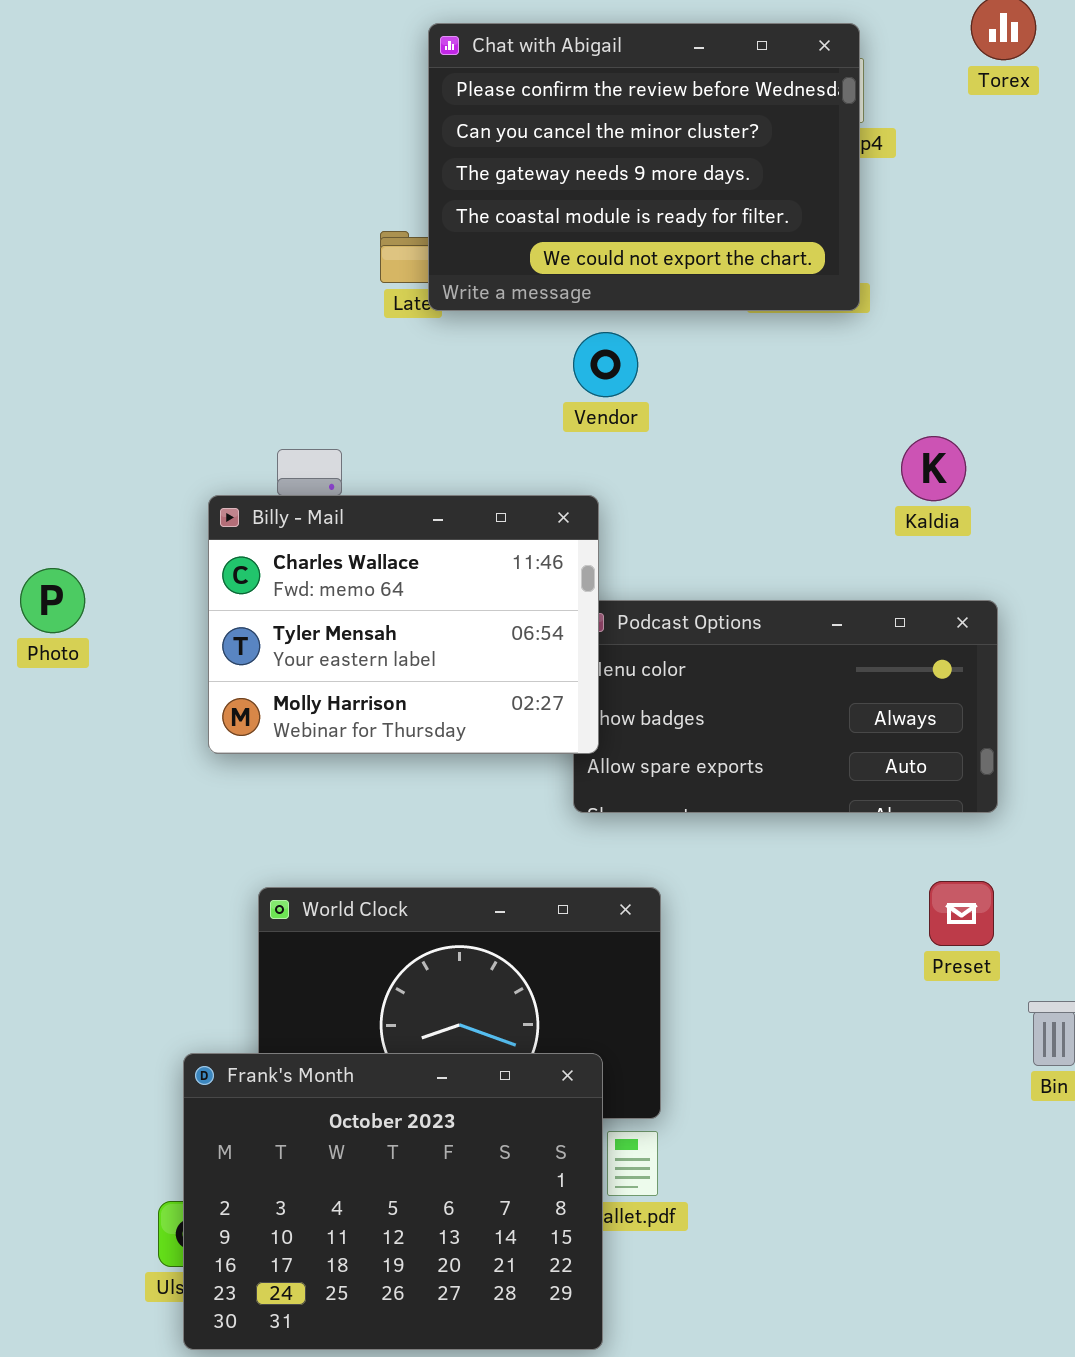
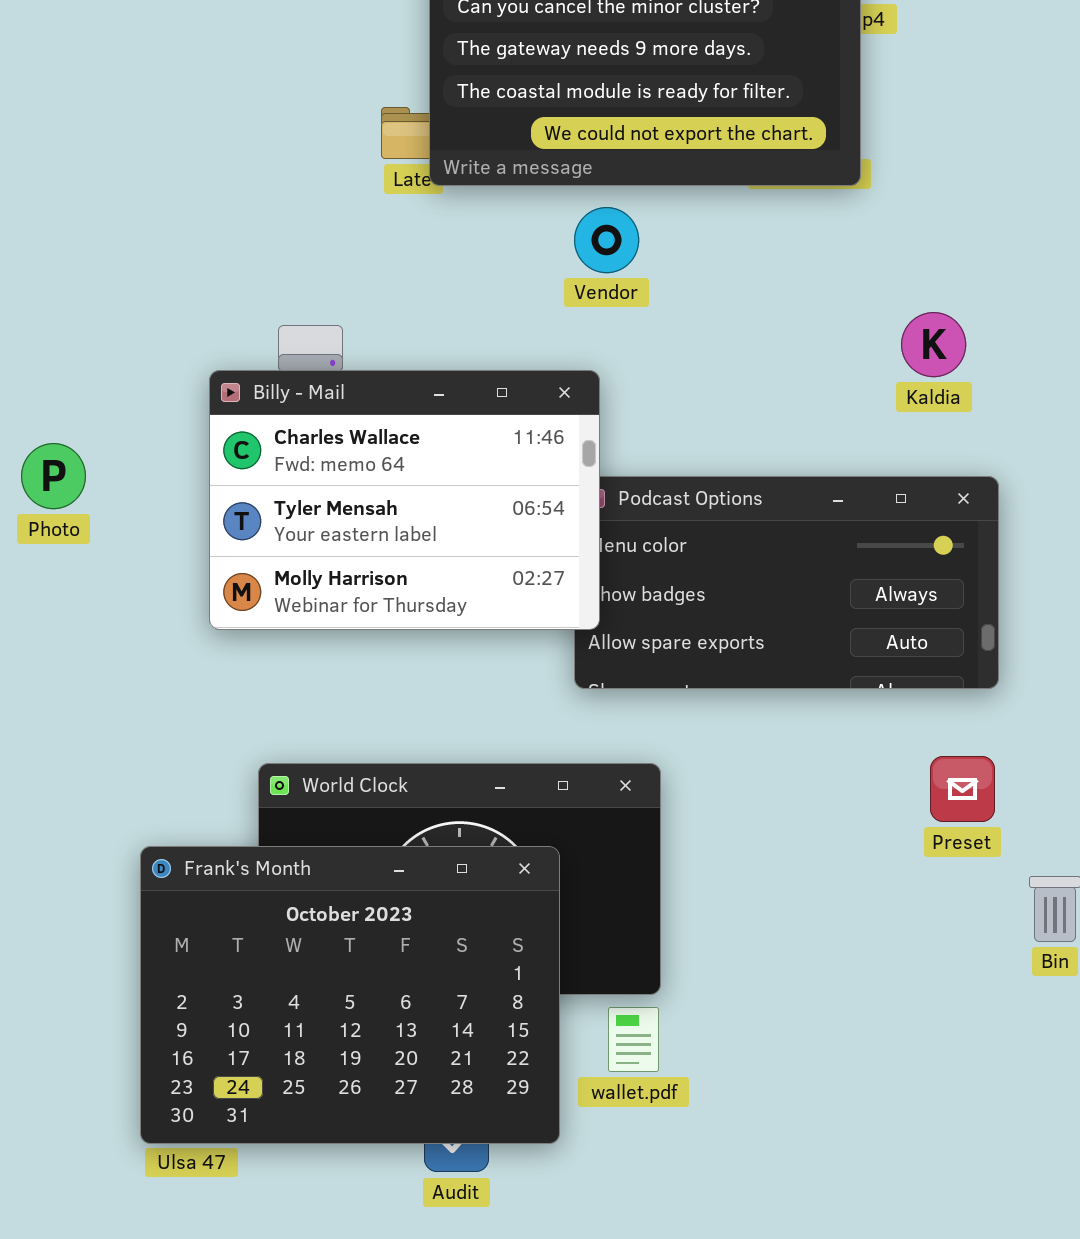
Frank's Month: [183,1053,603,1350] -> [140,846,560,1144], moved

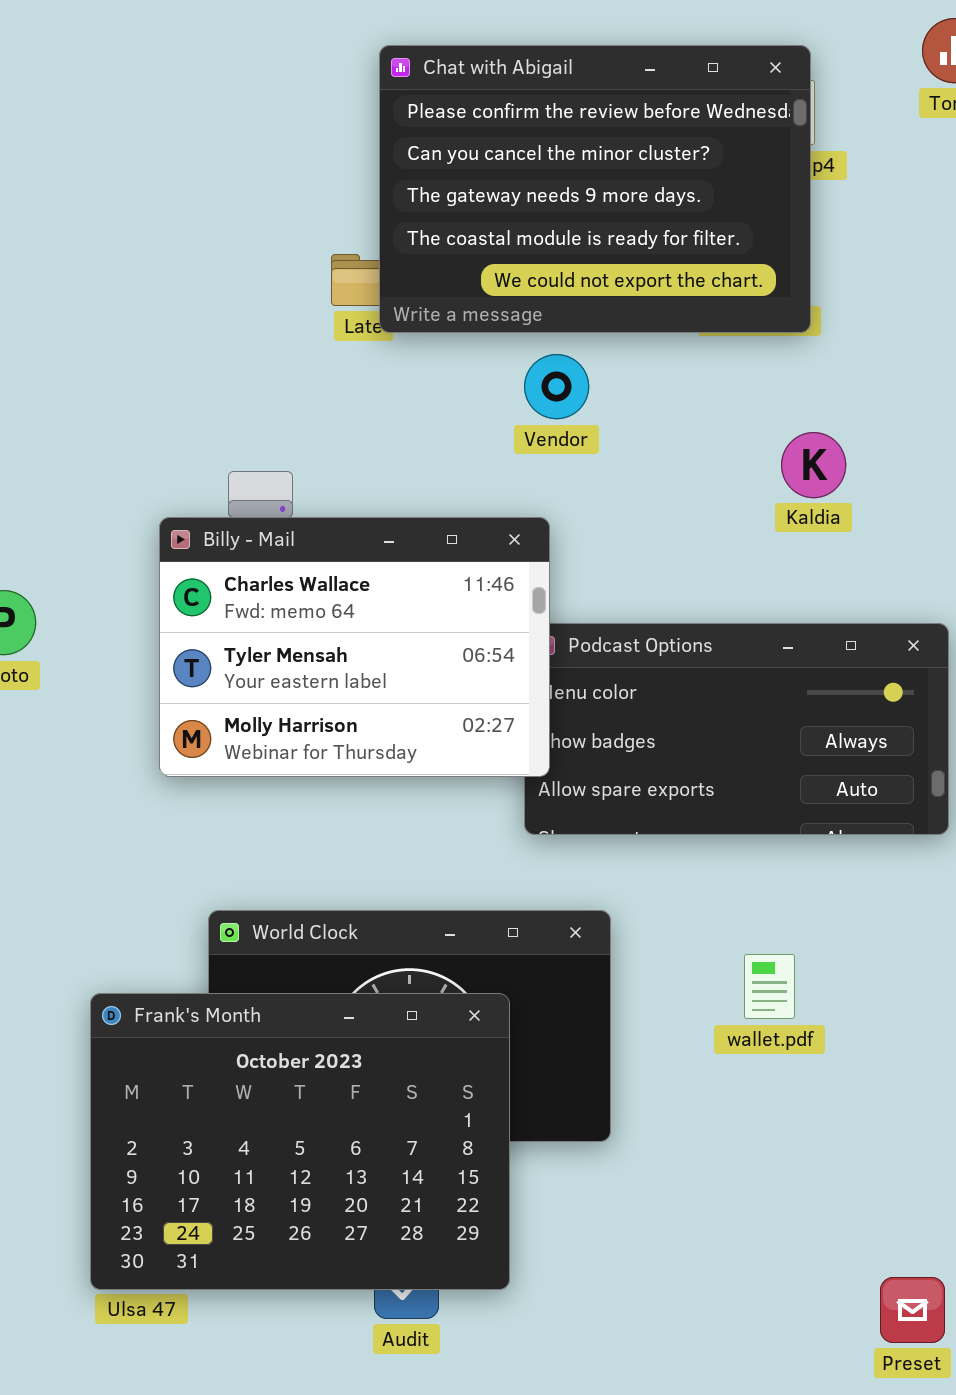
Kaldia: [901,312,966,377] -> [781,432,846,498], moved
Preset: [930,756,995,822] -> [880,1277,945,1343], moved
wallet.pdf: [608,1007,659,1072] -> [744,954,795,1019], moved

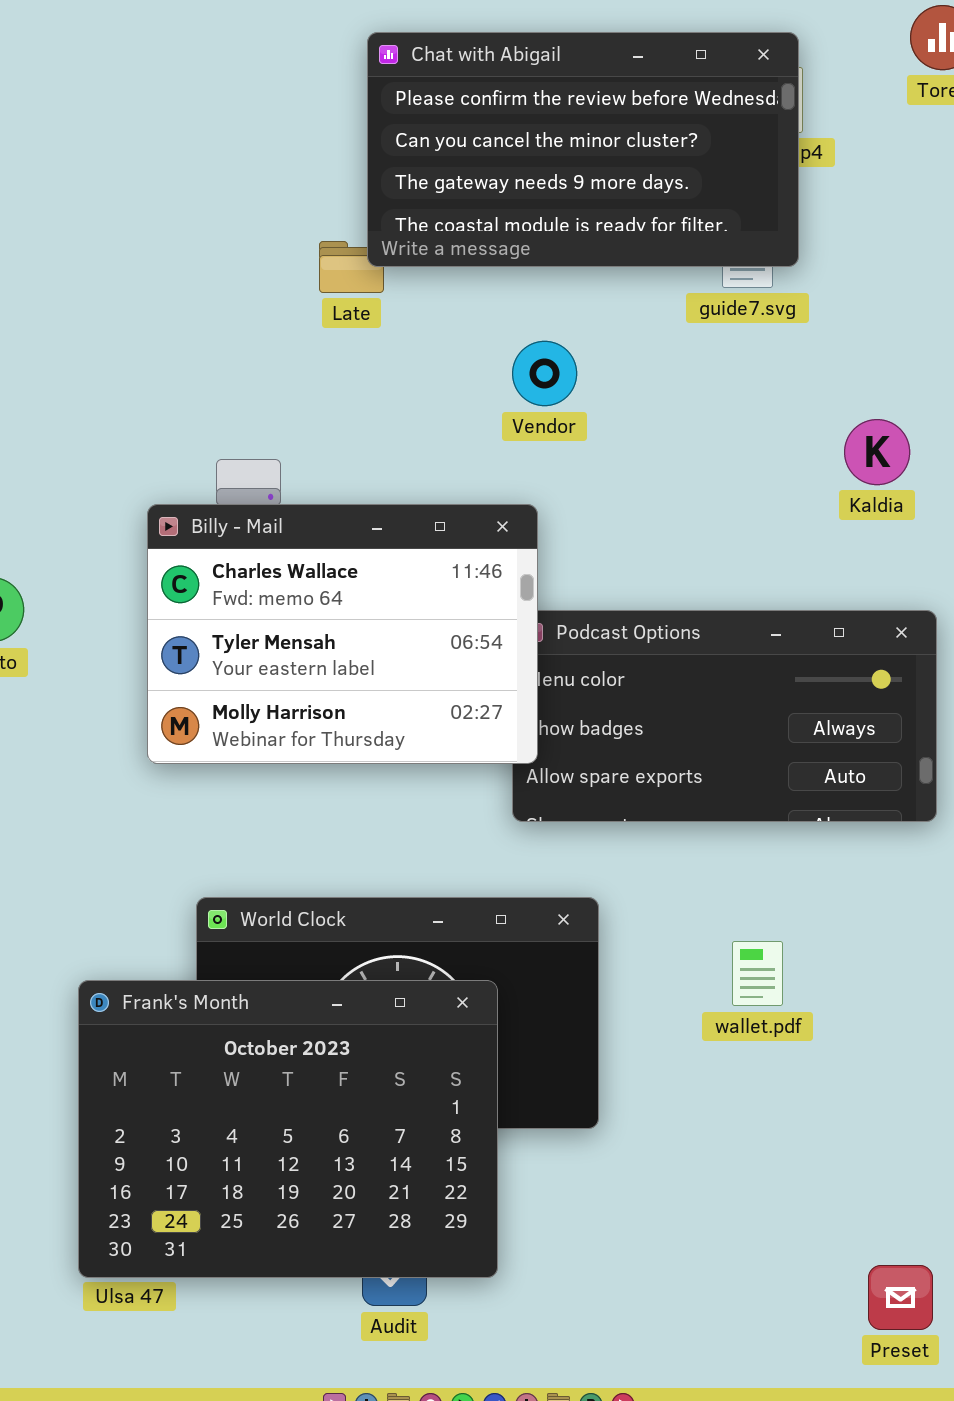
Chat with Abigail: [379,45,811,333] -> [367,32,799,267], resized
Kaldia: [781,432,846,498] -> [844,419,910,485], moved

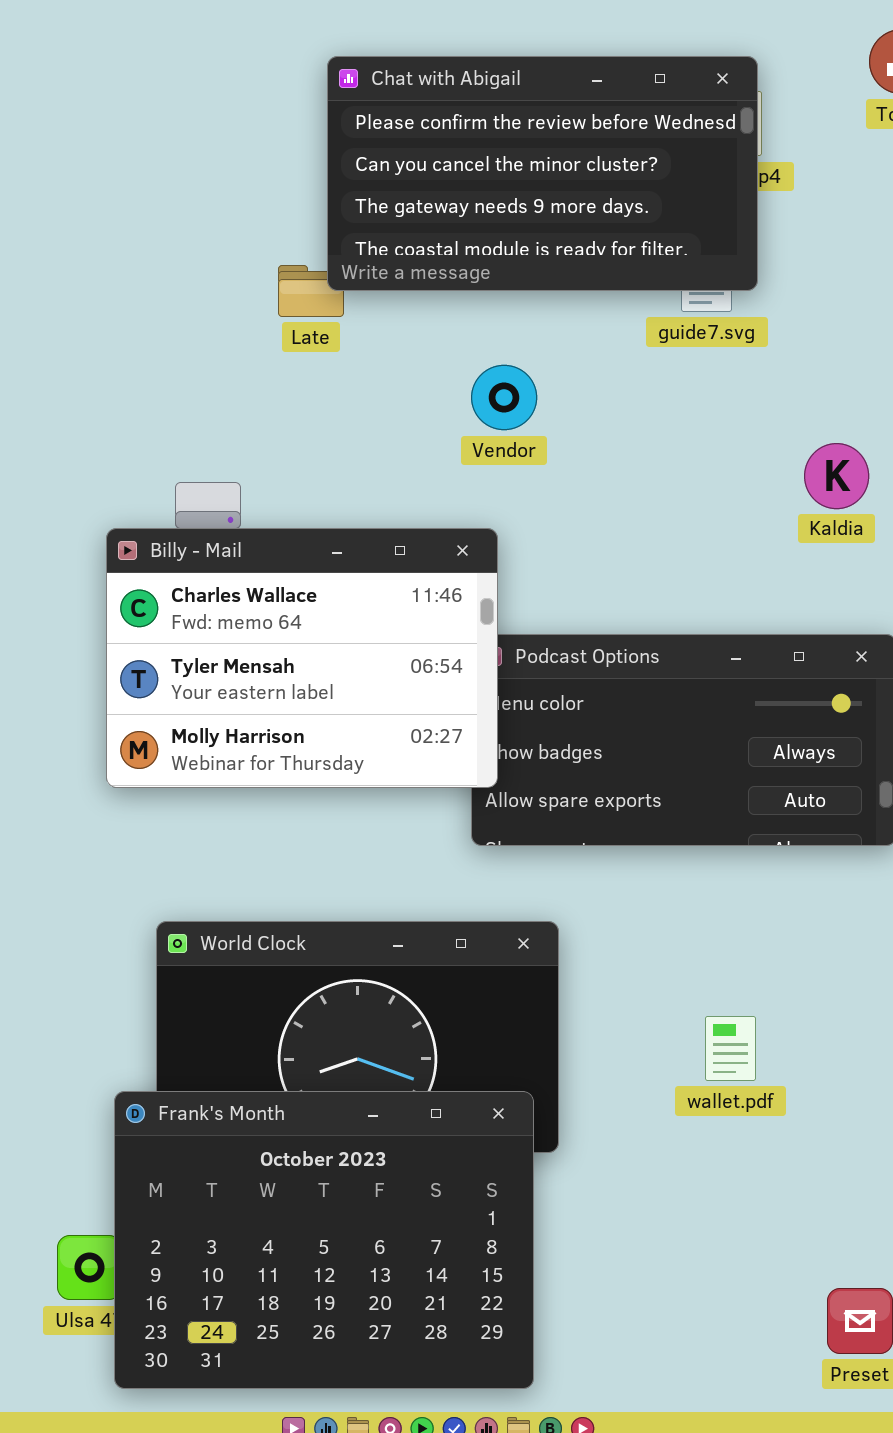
wallet.pdf: [732,941,783,1006] -> [705,1016,756,1081], moved
Frank's Month: [78,980,498,1278] -> [114,1091,534,1389], moved

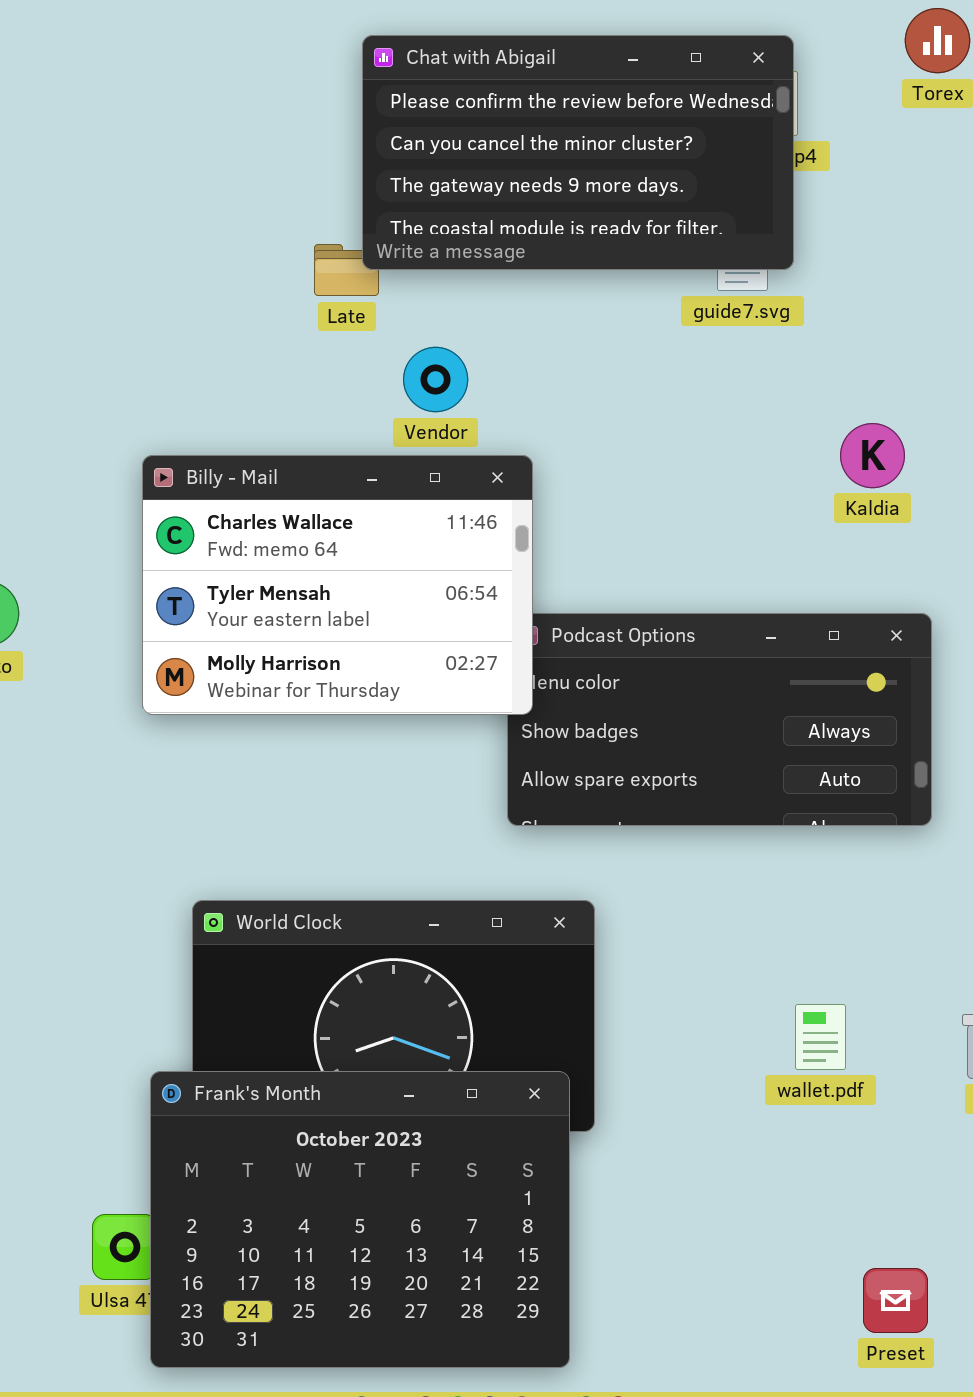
Vendor: [471,365,537,430] -> [403,347,468,412], moved
Billy - Mail: [106,528,498,788] -> [142,455,533,715], moved
wallet.pdf: [705,1016,756,1081] -> [795,1004,846,1070], moved

